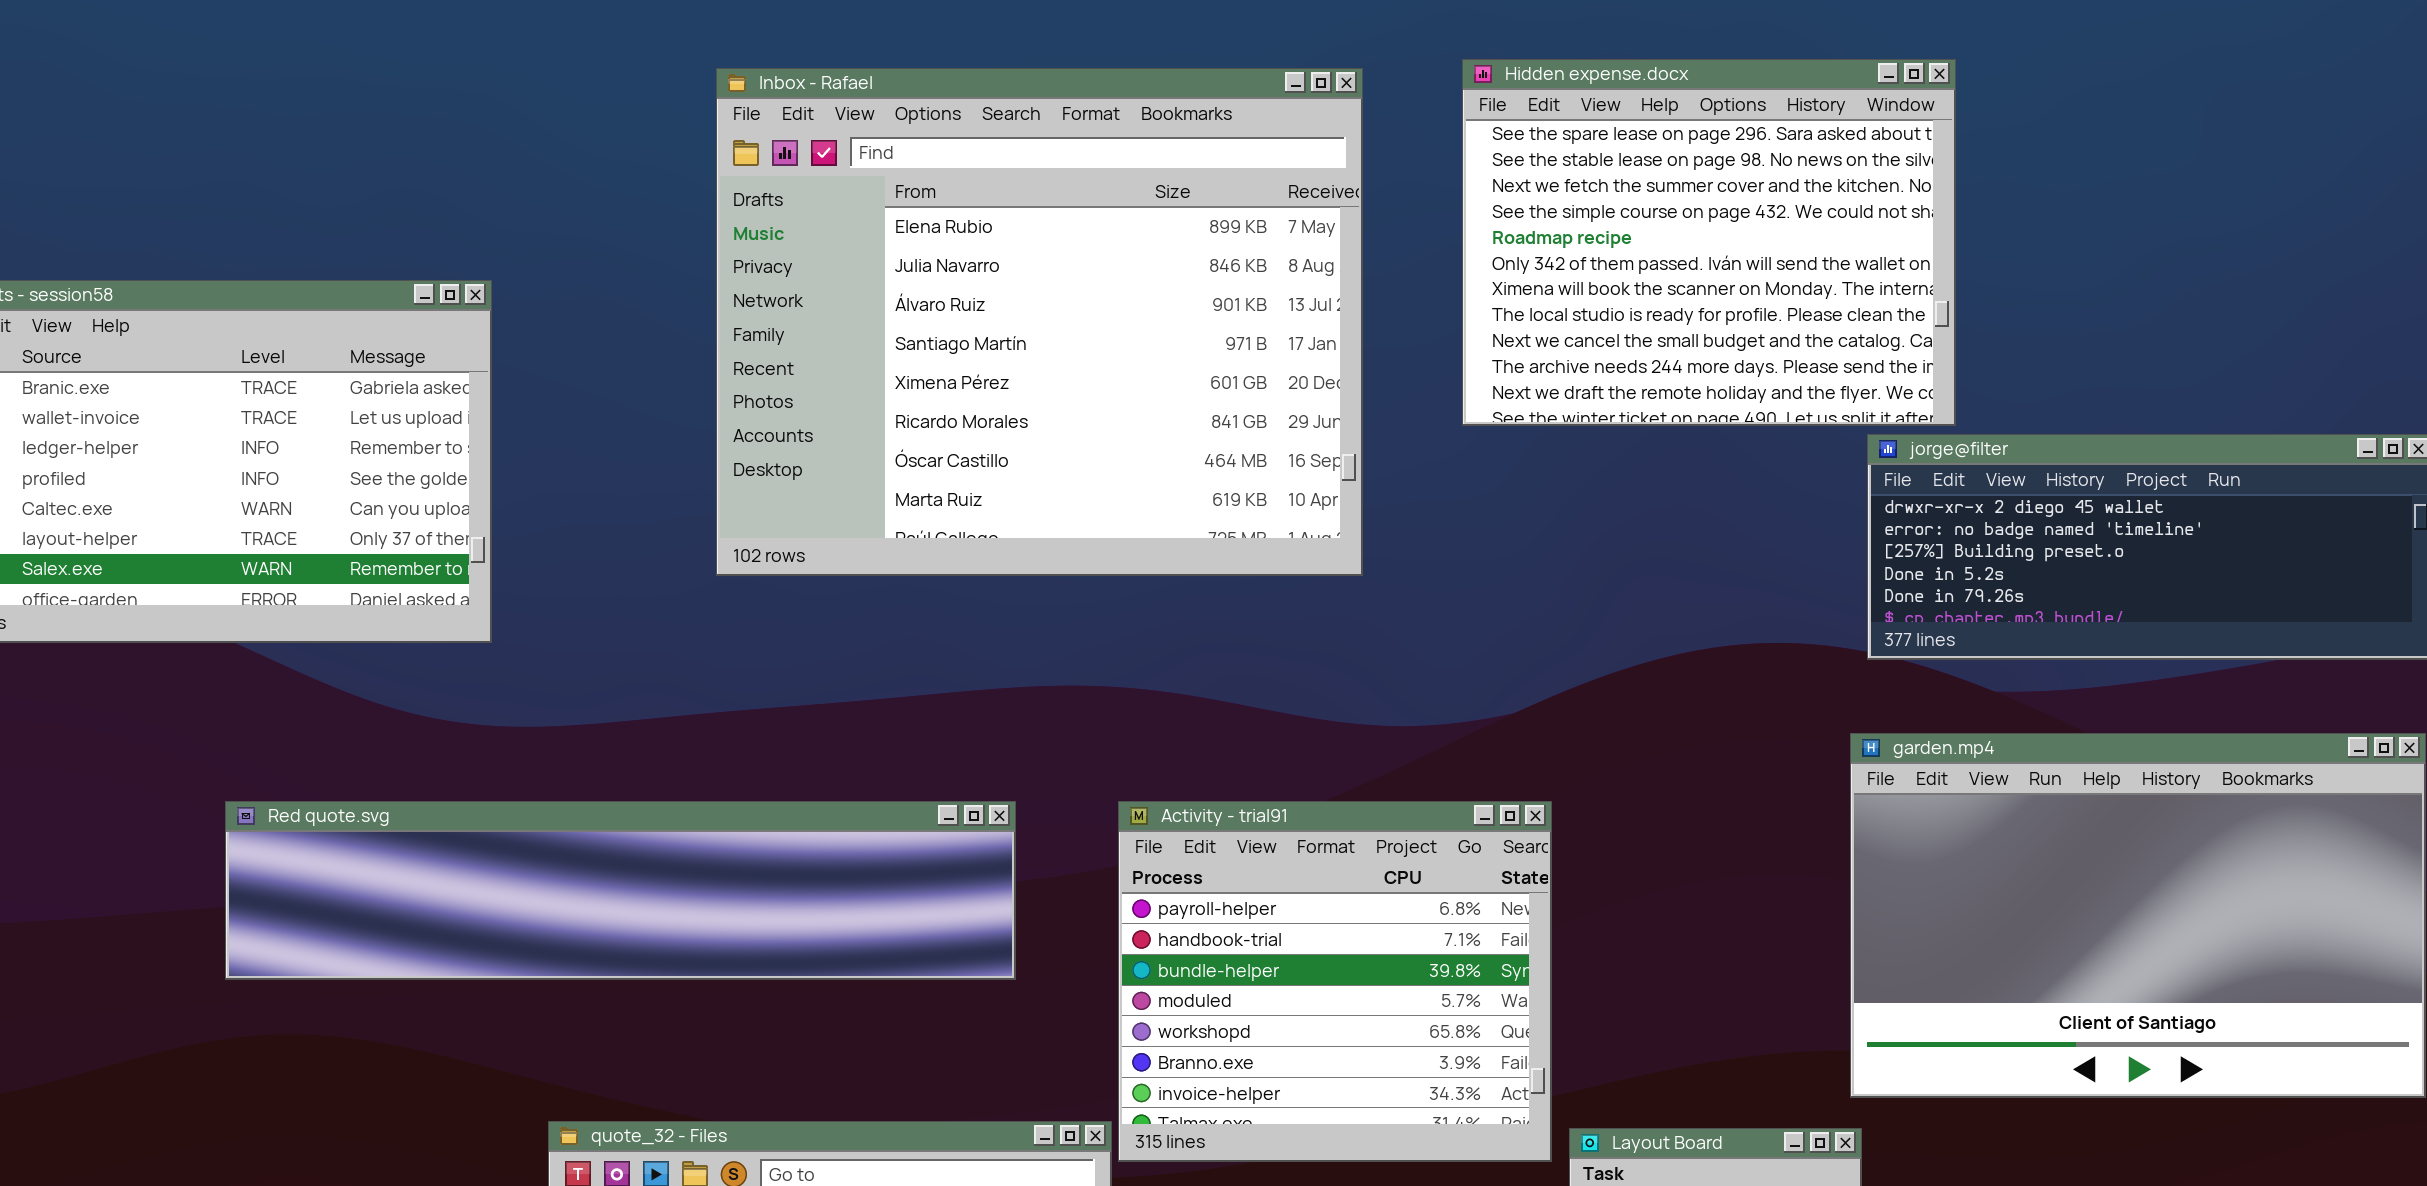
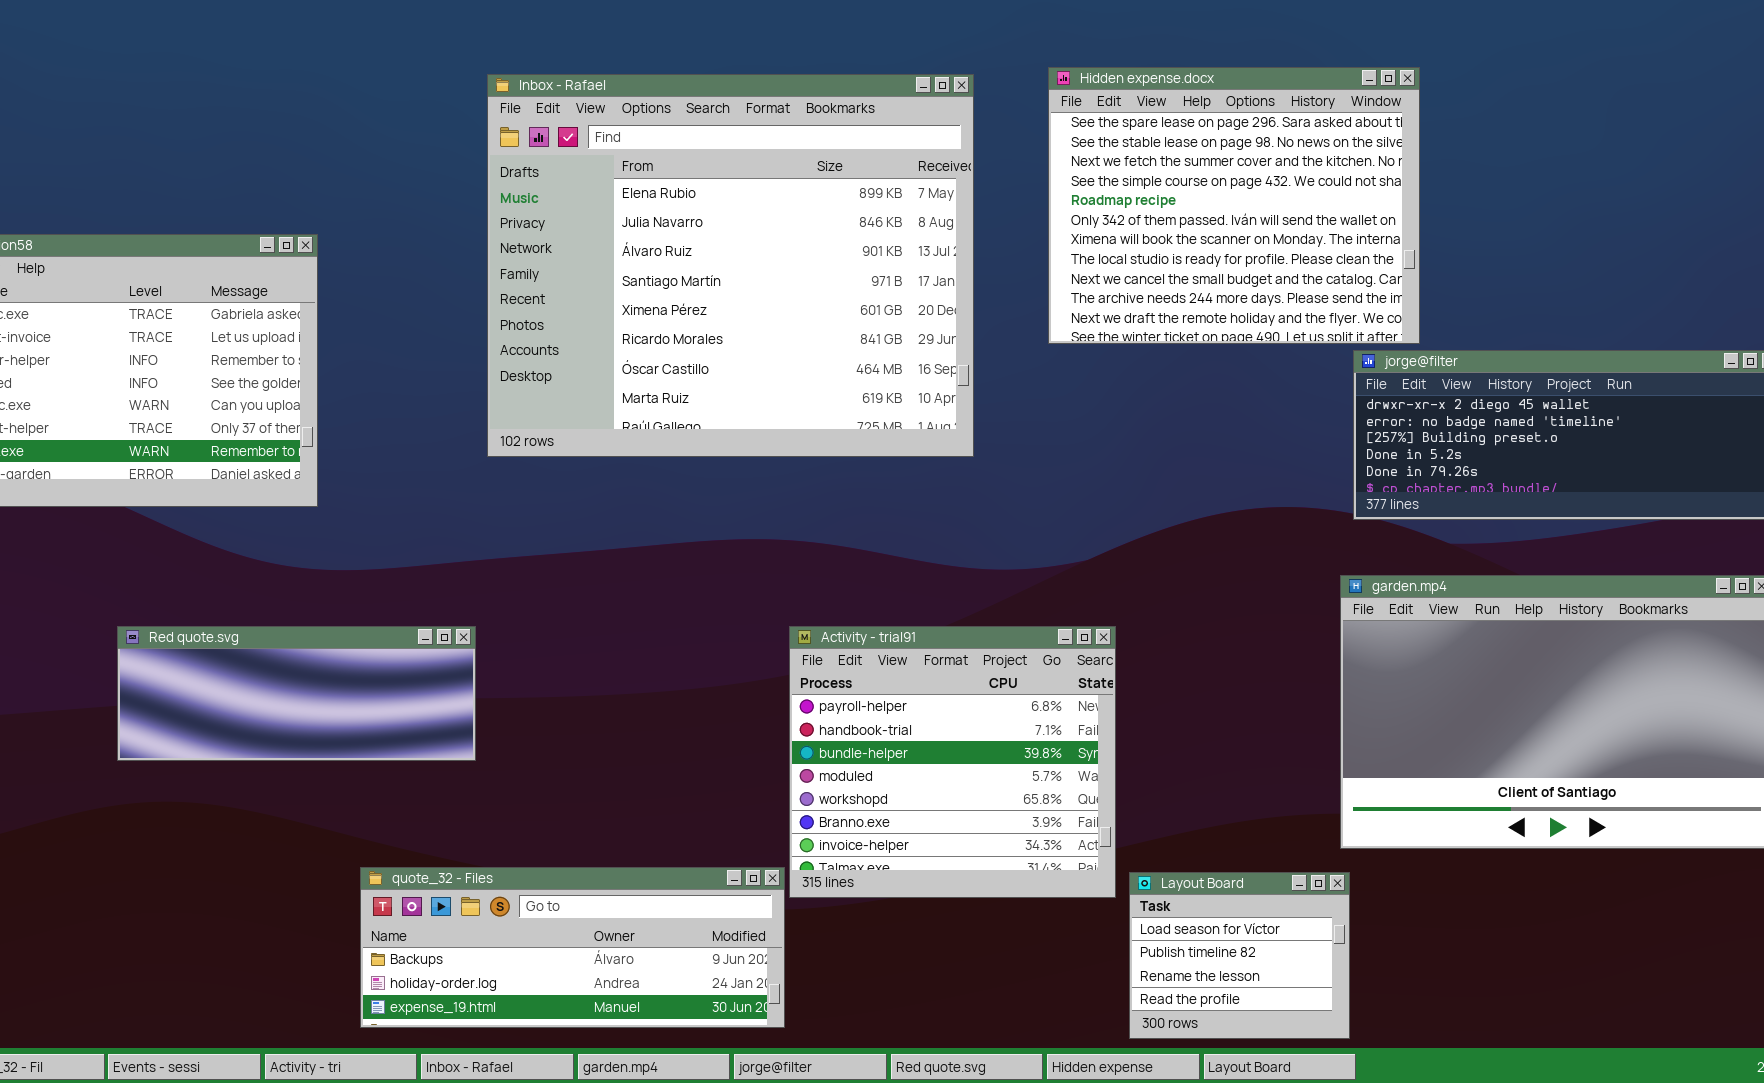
Red quote.svg: [225,801,1016,980] -> [117,626,476,761], resized

